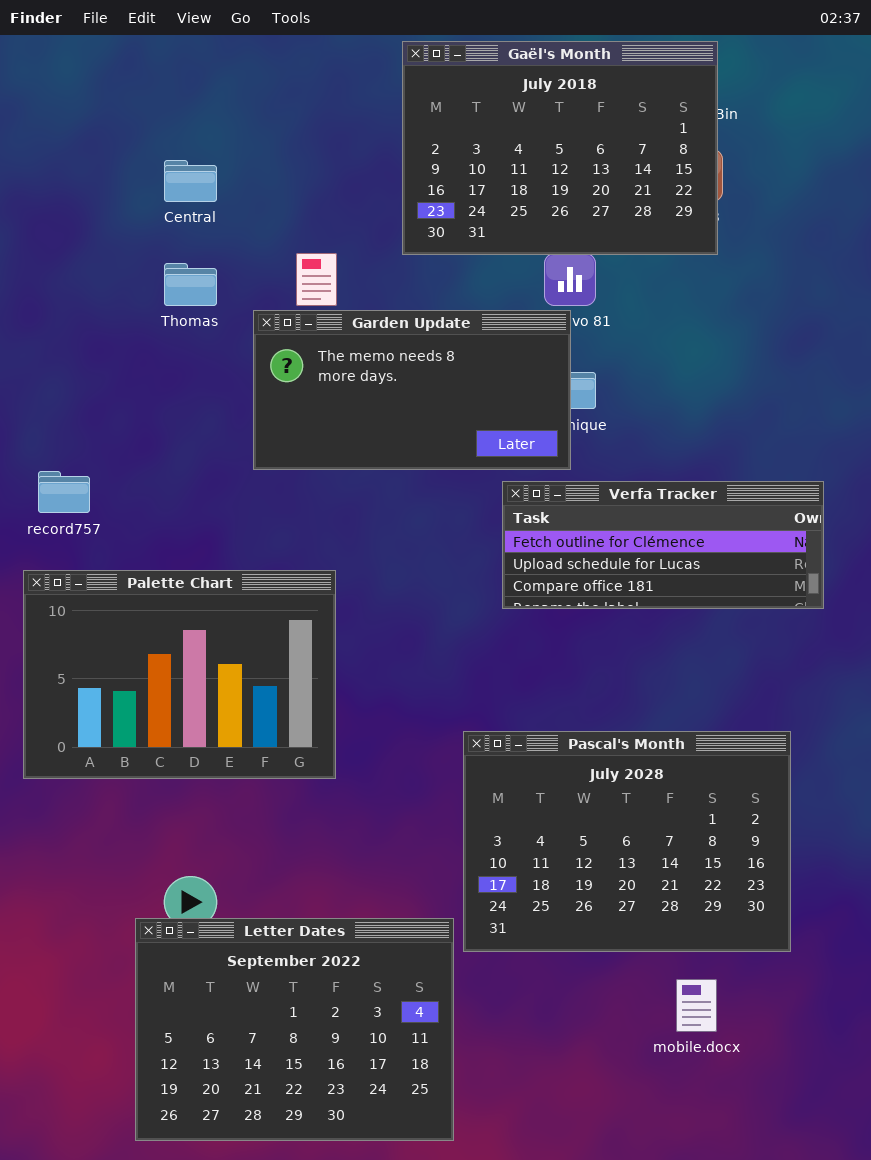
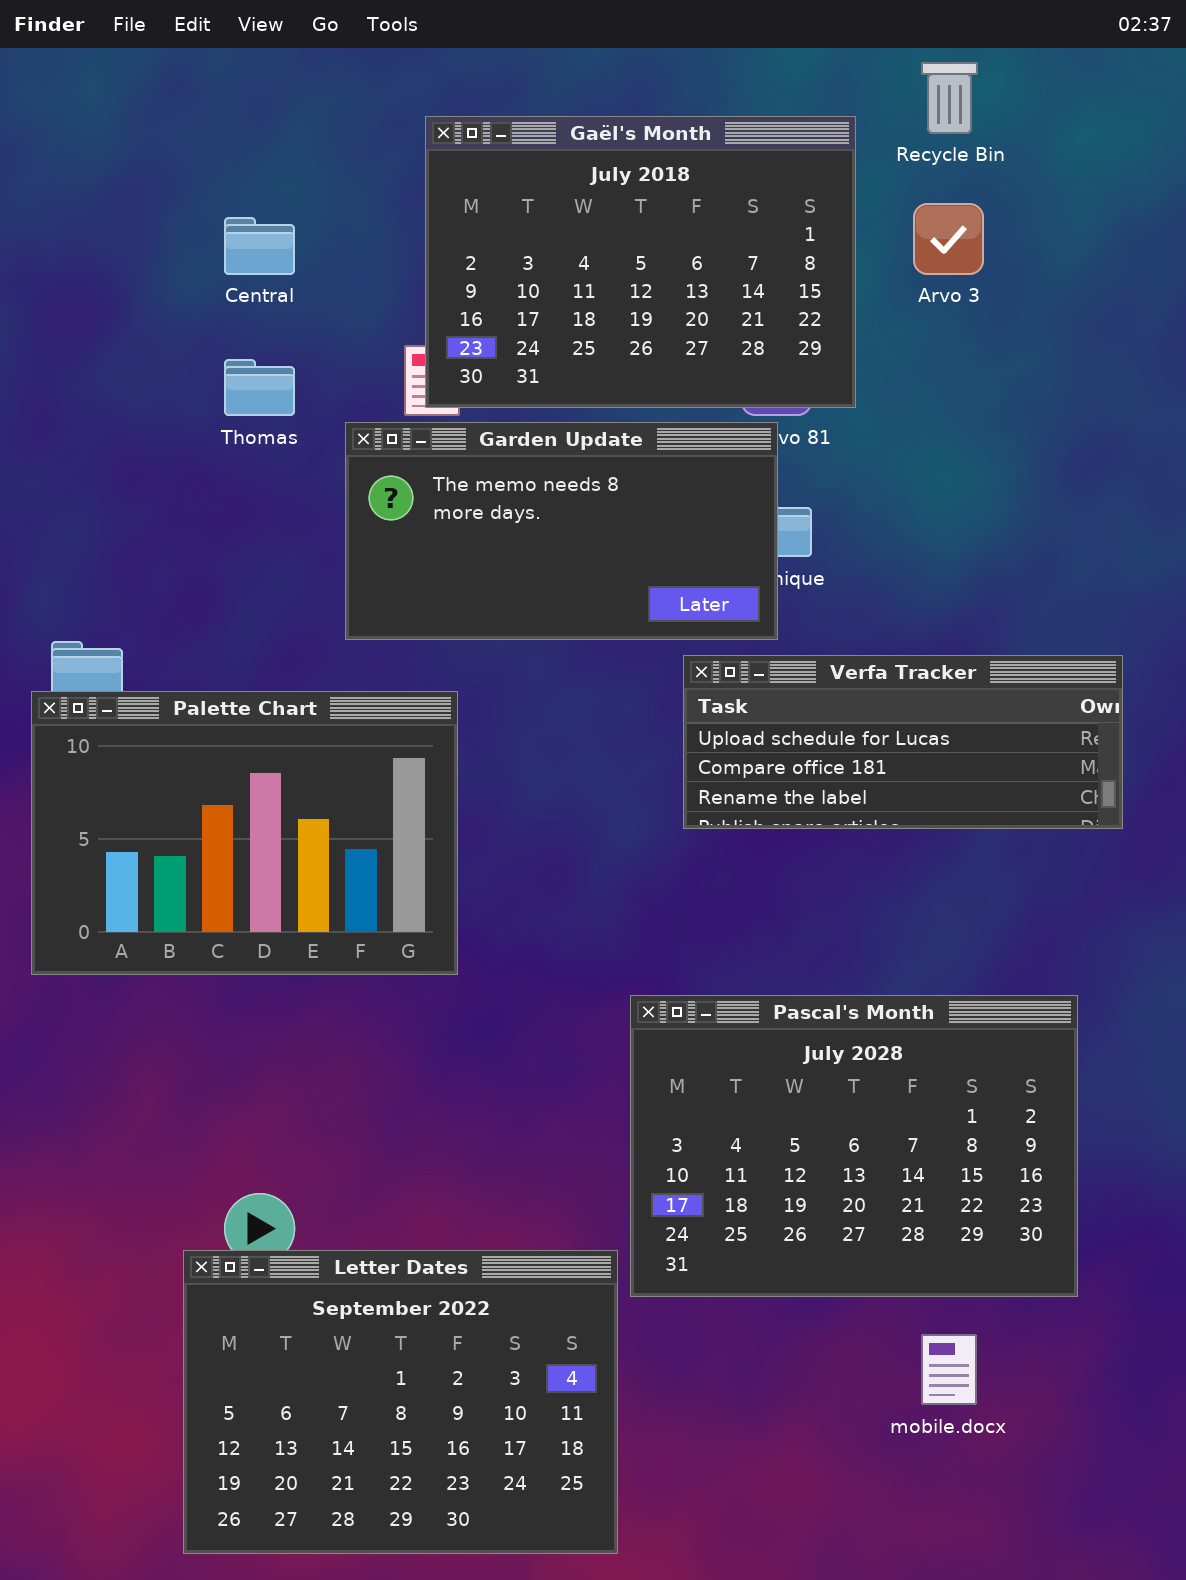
Gaël's Month: [402,41,718,255] -> [425,116,856,408], moved
Verfa Tracker: [502,481,824,609] -> [683,655,1123,829], scrolled down 1 row
Palette Chart: [23,570,336,779] -> [31,691,458,975], moved

